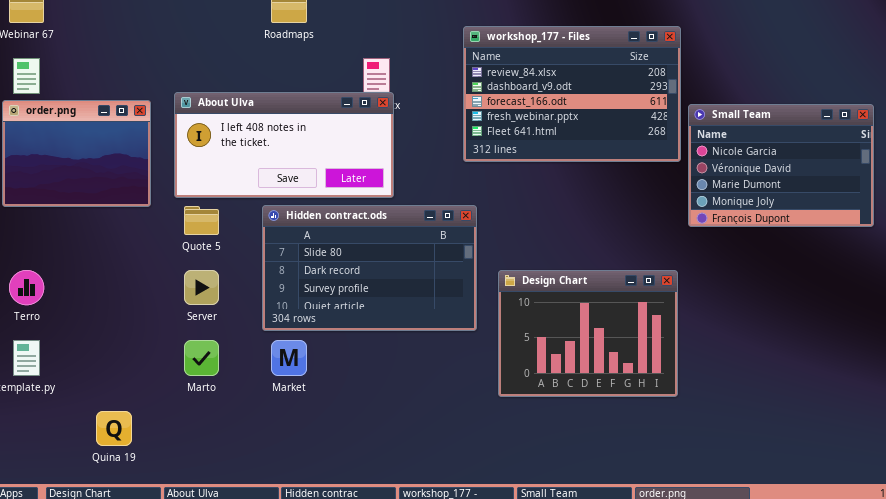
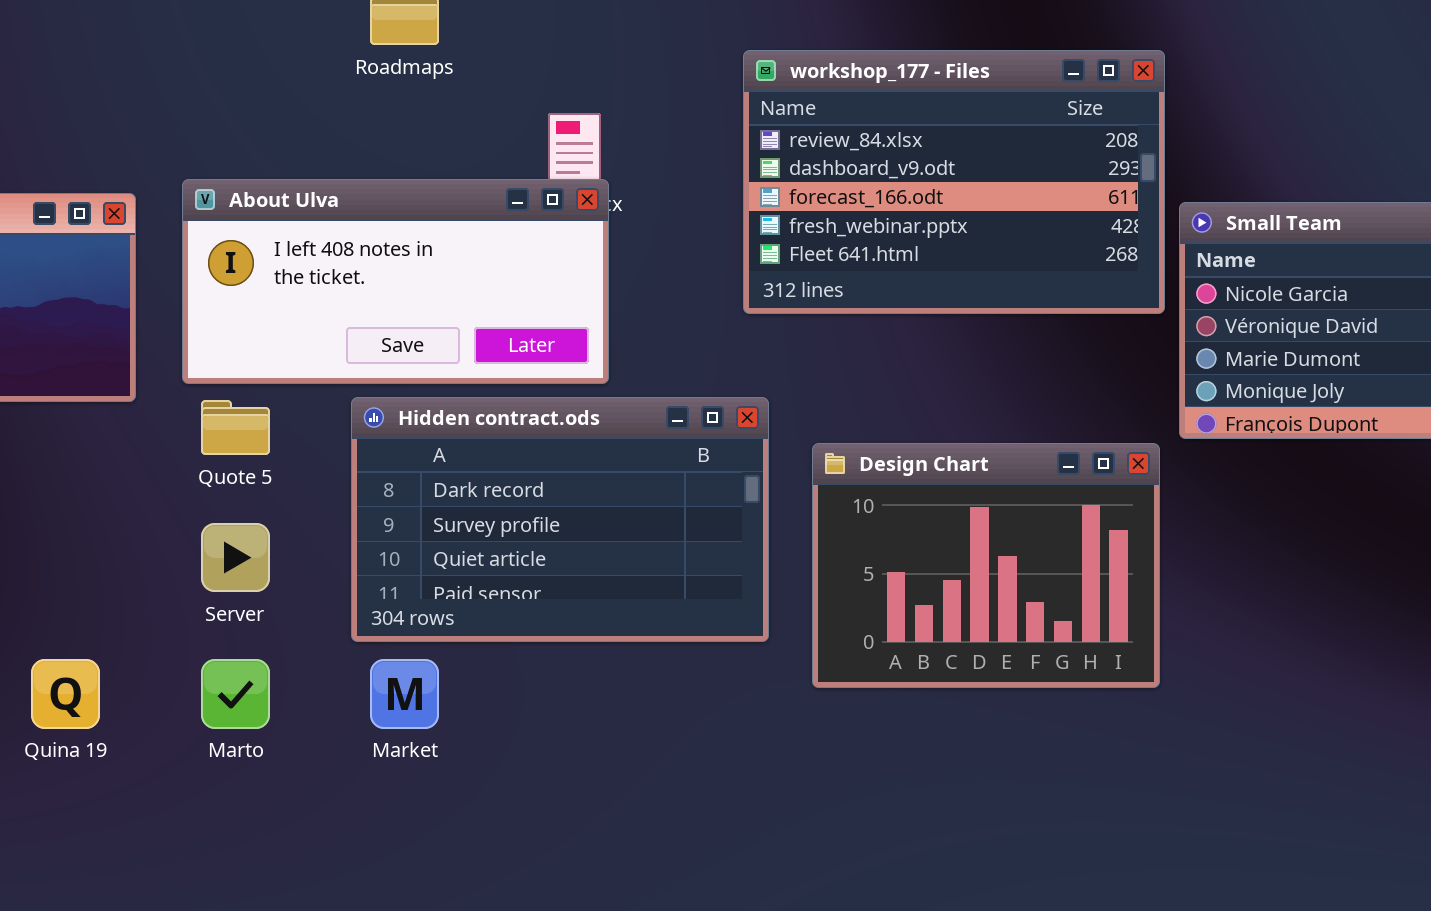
Hidden contract.ods: [262,205,477,331] -> [351,397,769,642], scrolled down 1 row
Design Chart: [498,270,678,397] -> [812,443,1160,688], moved
Quina 19: [96,411,132,446] -> [31,659,100,729], moved

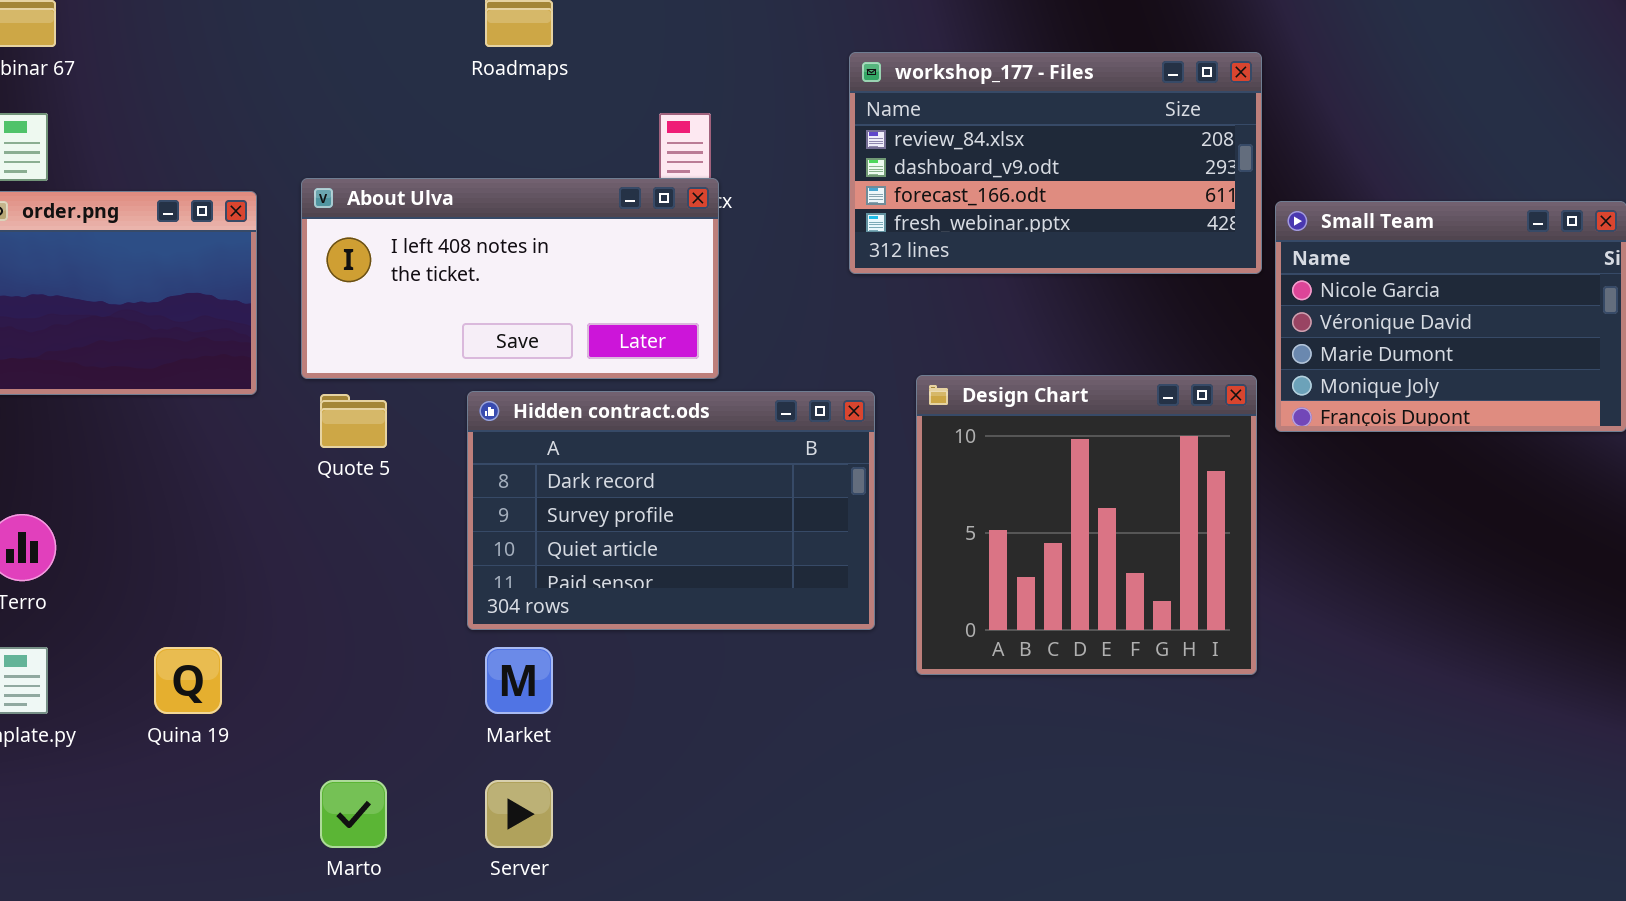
workshop_177 - Files: [743,50,1165,314] -> [849,52,1262,274], resized
Design Chart: [812,443,1160,688] -> [916,375,1257,675], resized
Server: [201,523,270,592] -> [485,780,553,848], moved
Marto: [201,659,270,729] -> [320,780,387,848], moved

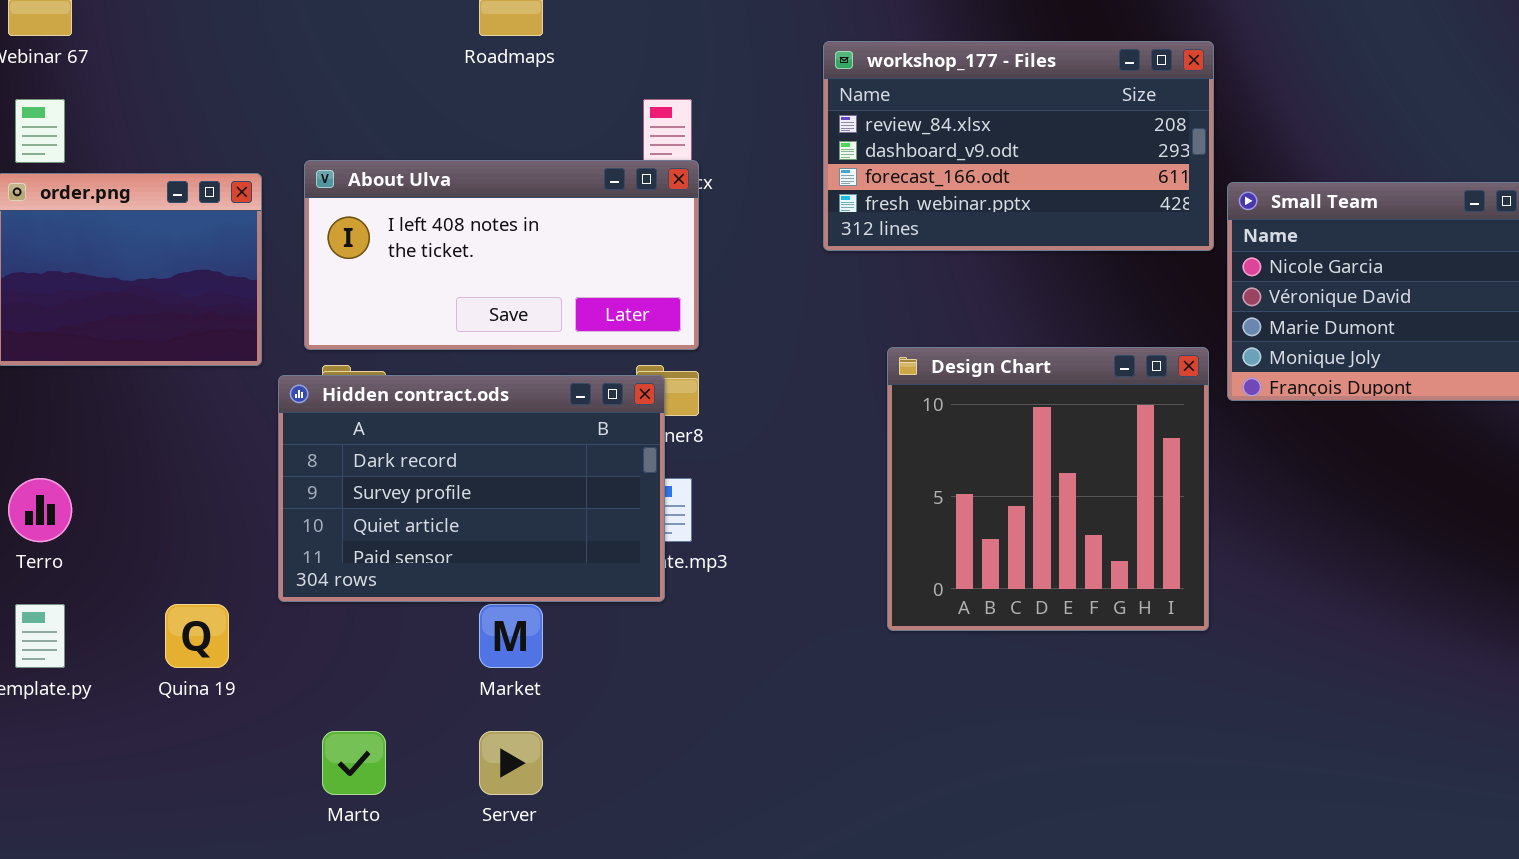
Hidden contract.ods: [467,391,875,630] -> [278,375,665,602], moved

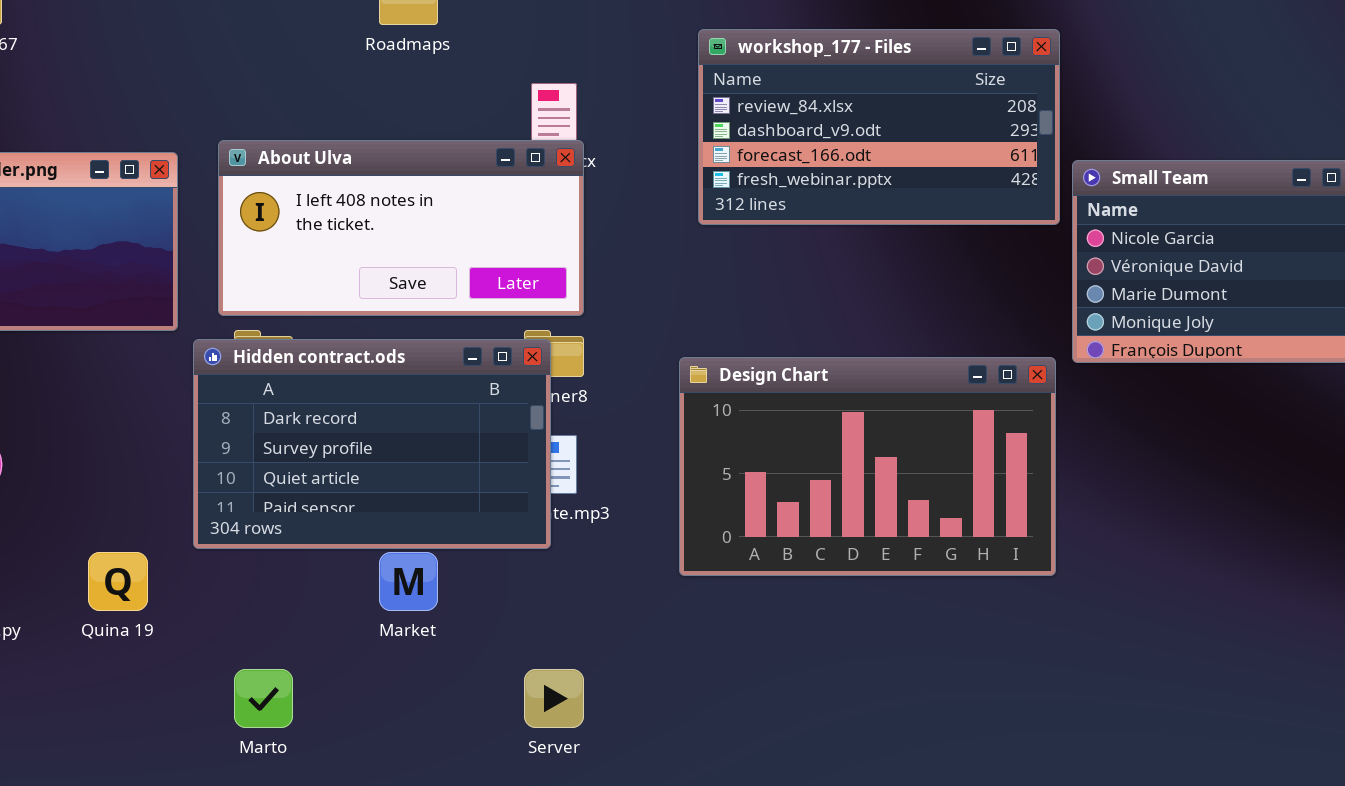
Design Chart: [887,347,1209,631] -> [679,357,1056,576], resized
Server: [479,731,543,795] -> [524,669,584,728], moved

